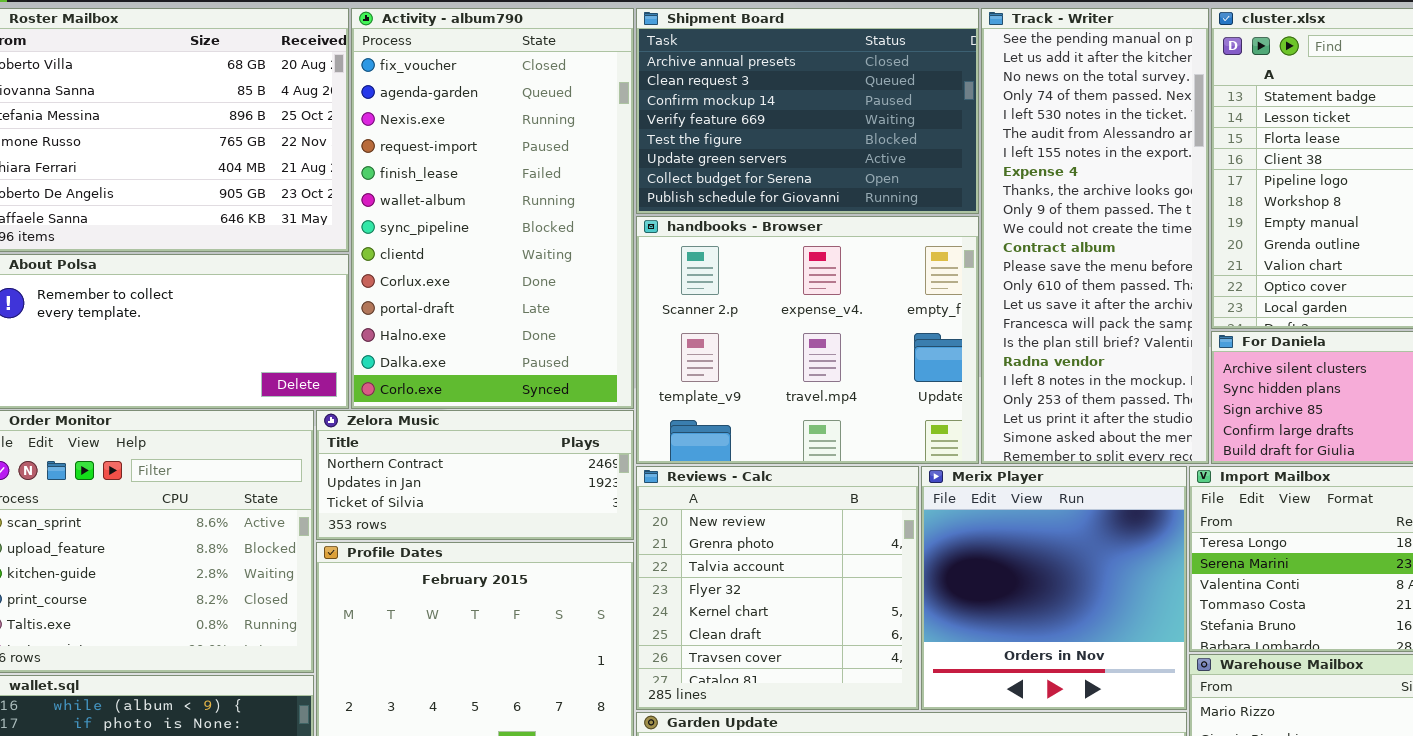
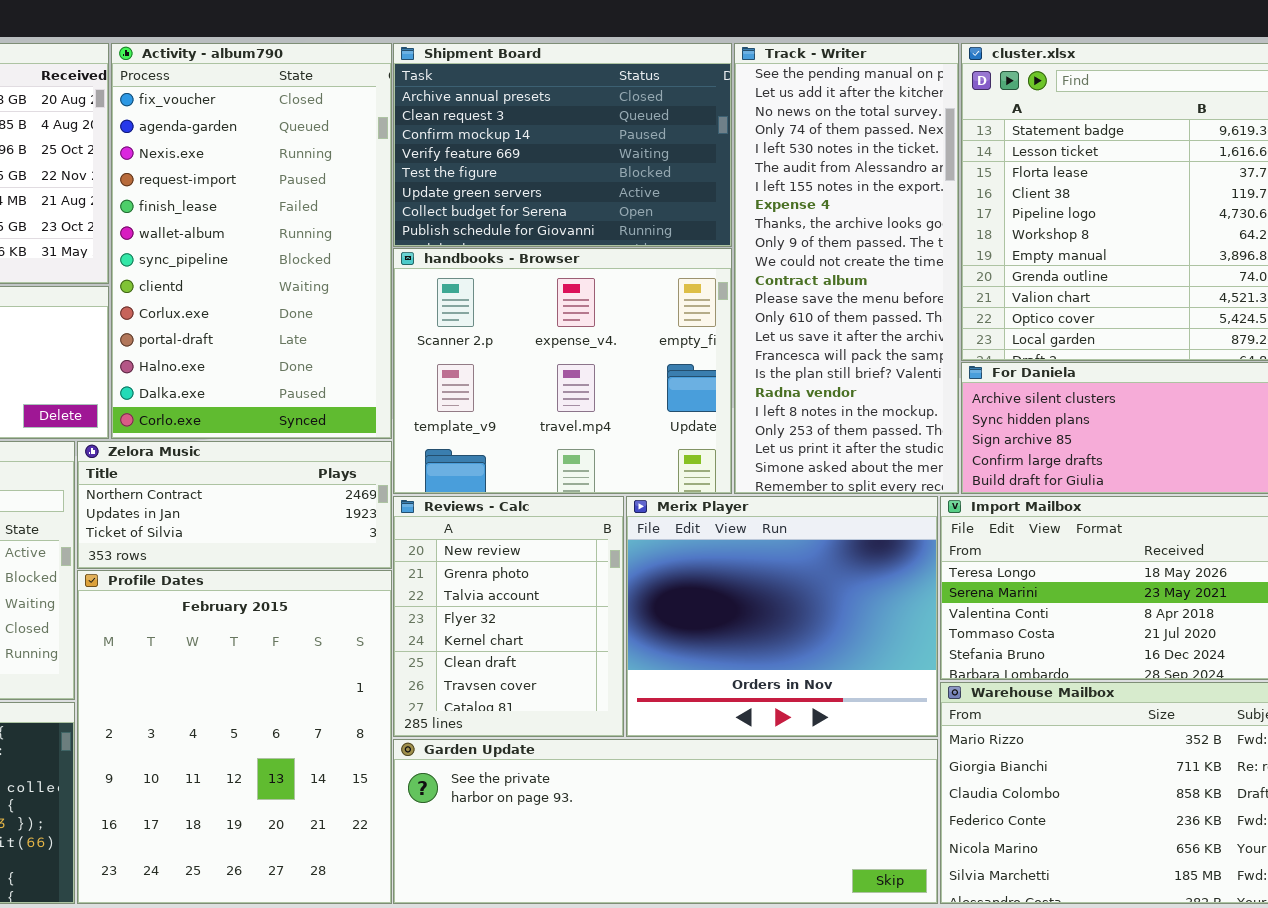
Reviews - Calc: [636,466,919,710] -> [393,496,624,737], resized
Merix Player: [921,466,1187,710] -> [626,496,938,737], resized

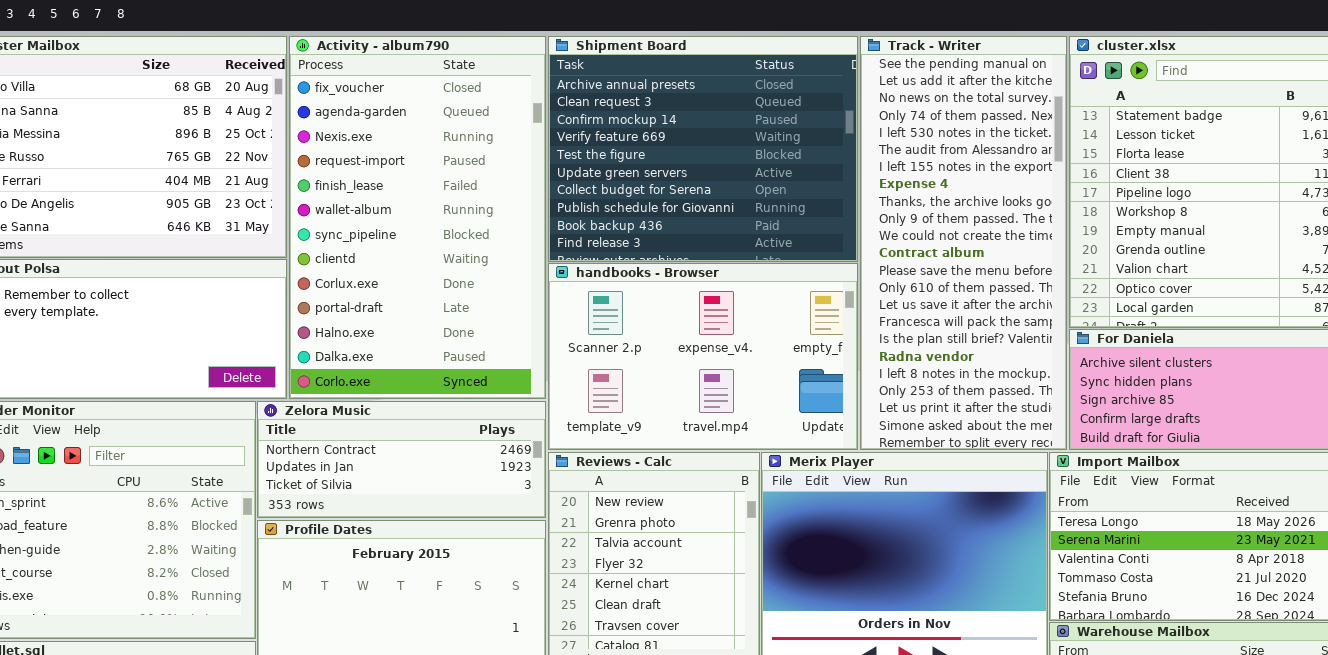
Shipment Board: [393,43,732,247] -> [548,36,858,262], resized
handbooks - Browser: [393,248,732,494] -> [548,263,858,450], resized

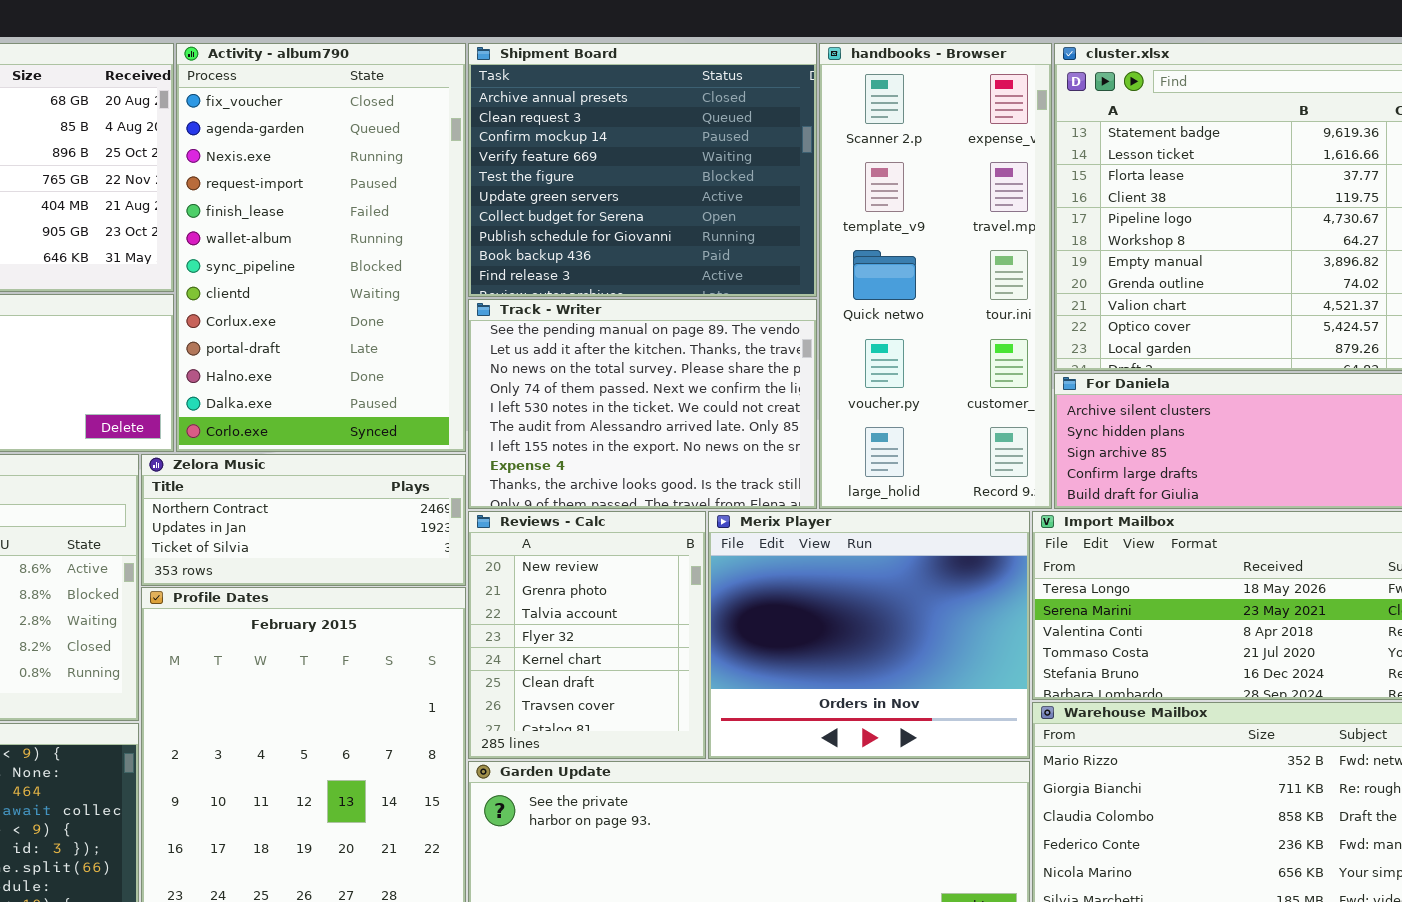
Track - Writer: [860,36,1067,450] -> [468,299,817,509], moved, resized
handbooks - Browser: [548,263,858,450] -> [819,43,1052,509], moved, resized

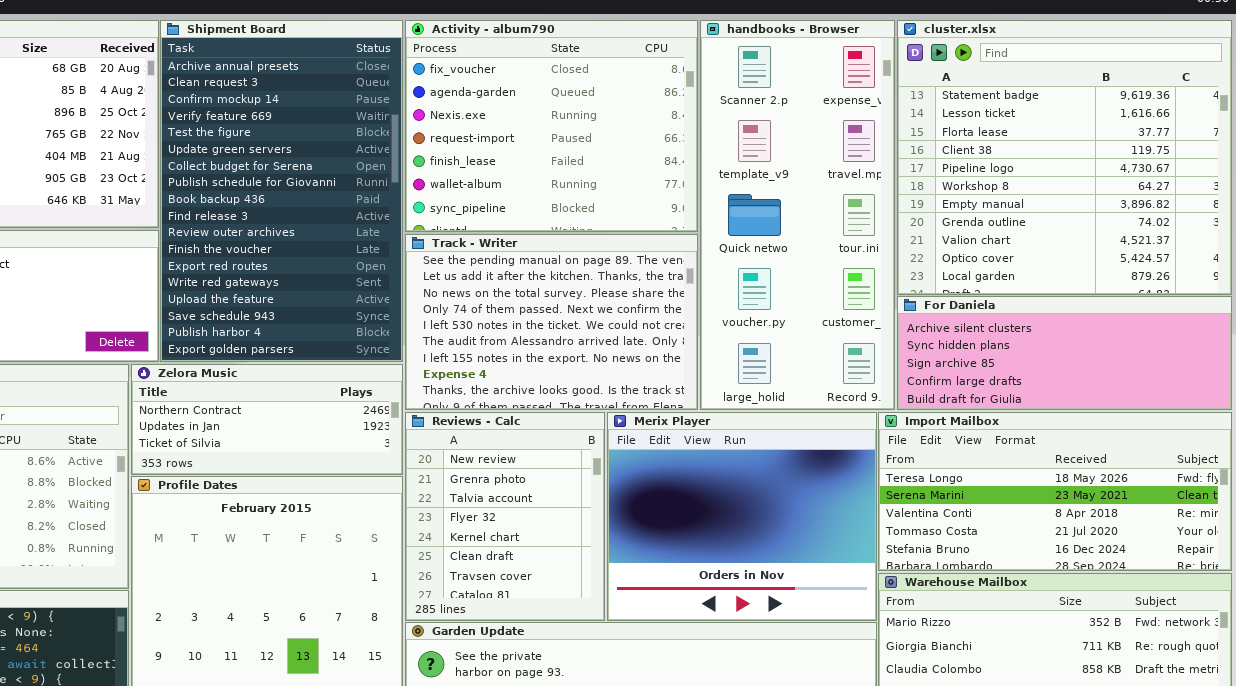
Activity - album790: [176,43,466,452] -> [405,20,698,232], moved, resized
Shipment Board: [468,43,817,297] -> [160,20,403,362], moved, resized

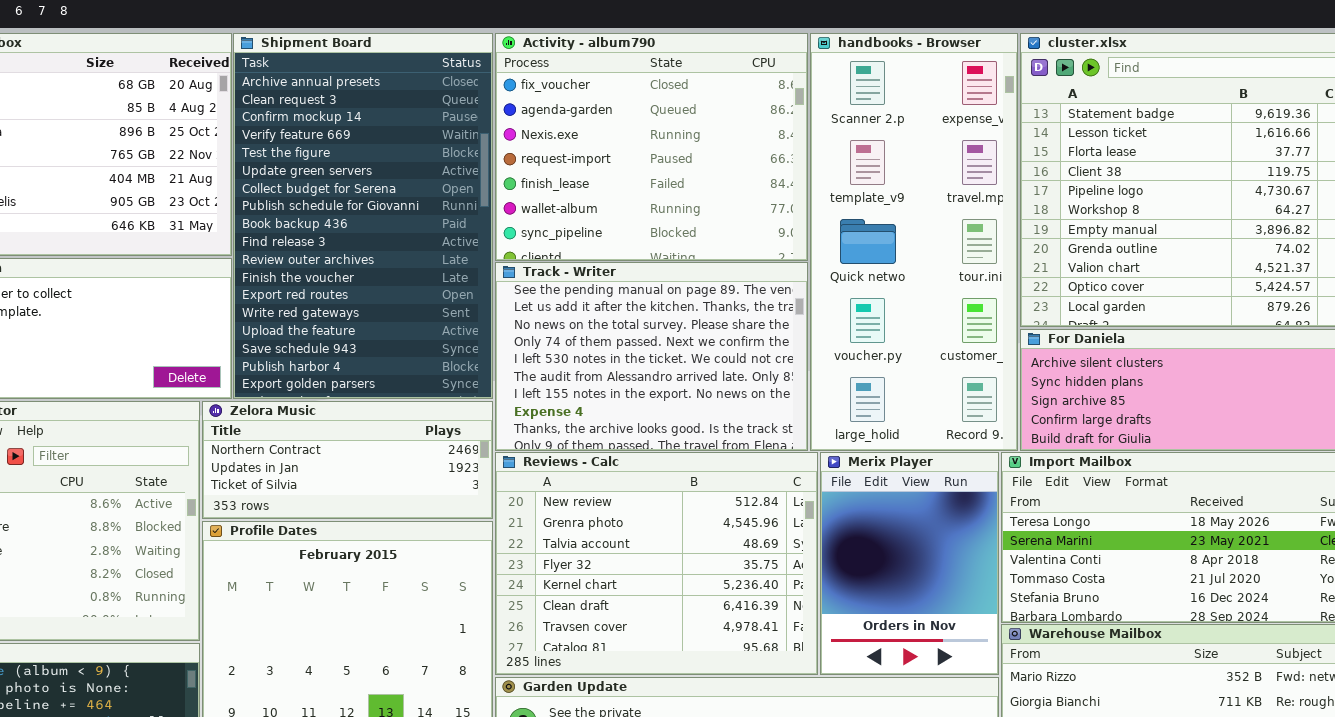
Reviews - Calc: [405,412,605,621] -> [495,452,818,675], resized
Merix Player: [607,412,877,621] -> [820,452,999,675], resized

